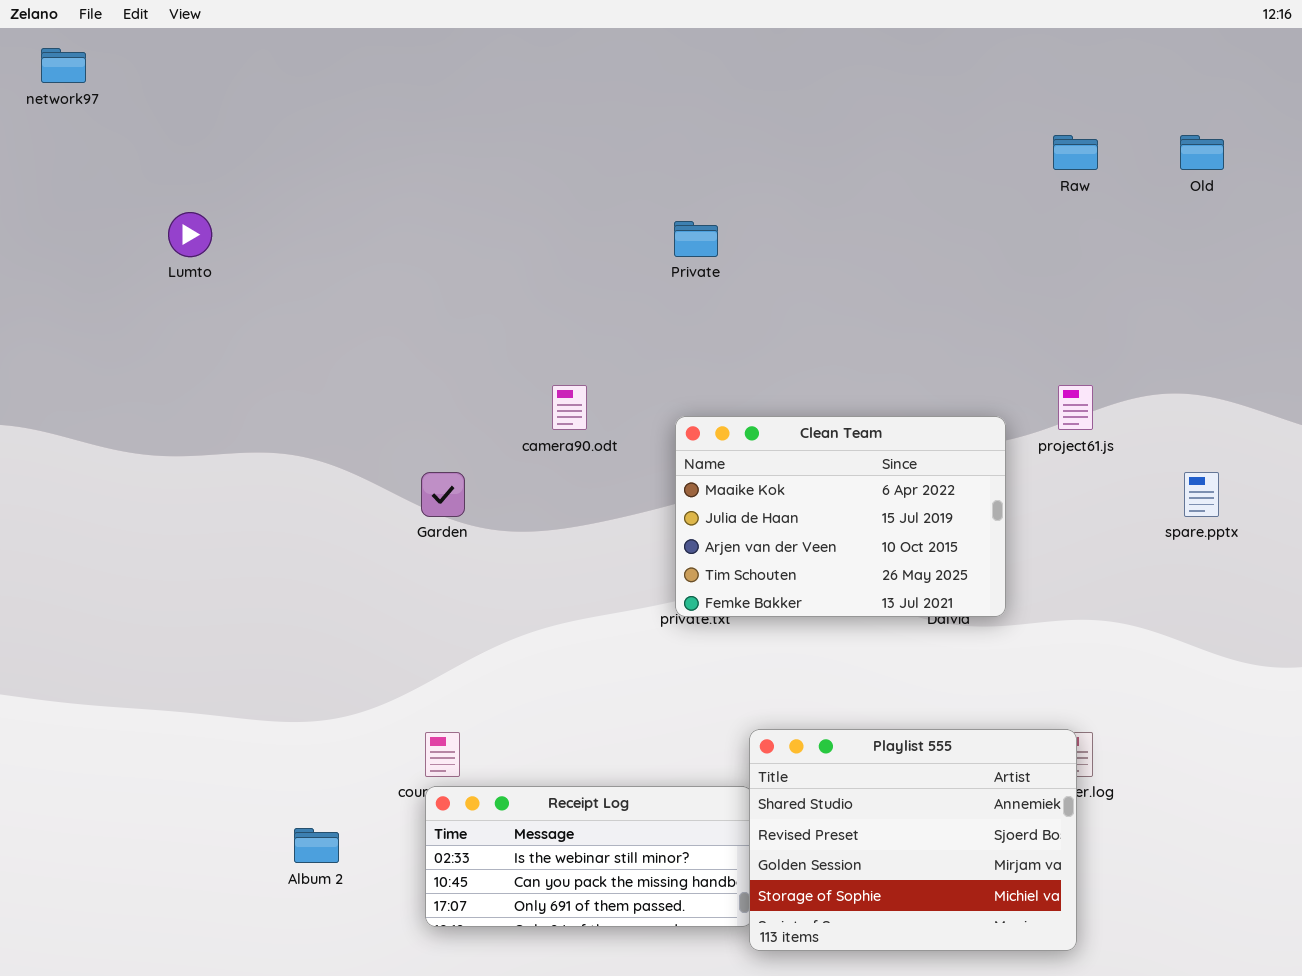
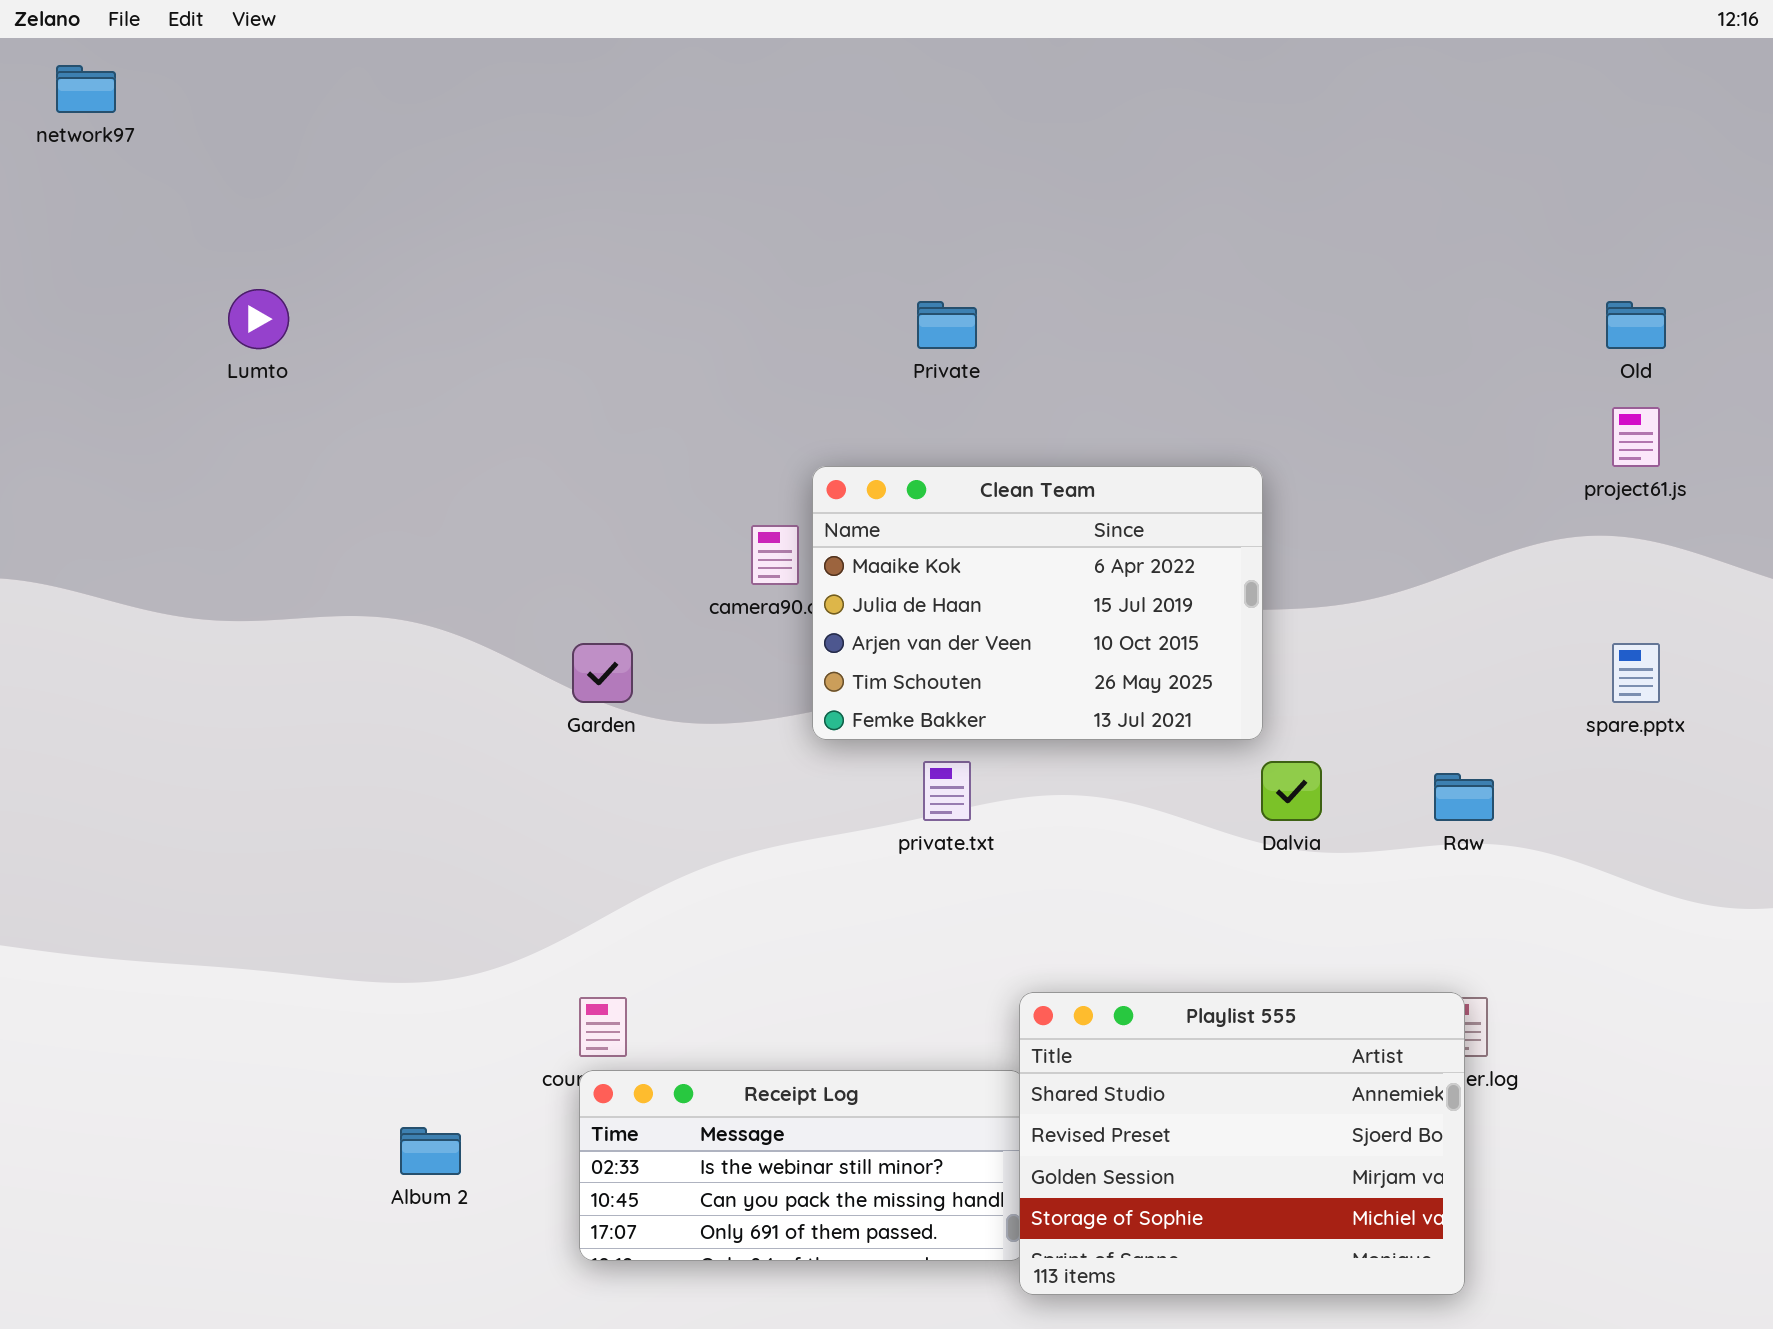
Raw: [1053,135,1098,170] -> [1434,773,1494,821], moved
Old: [1180,135,1224,170] -> [1606,301,1666,349], moved
project61.js: [1058,385,1093,430] -> [1612,407,1660,467], moved
Clean Team: [675,416,1006,617] -> [812,466,1263,740], moved

